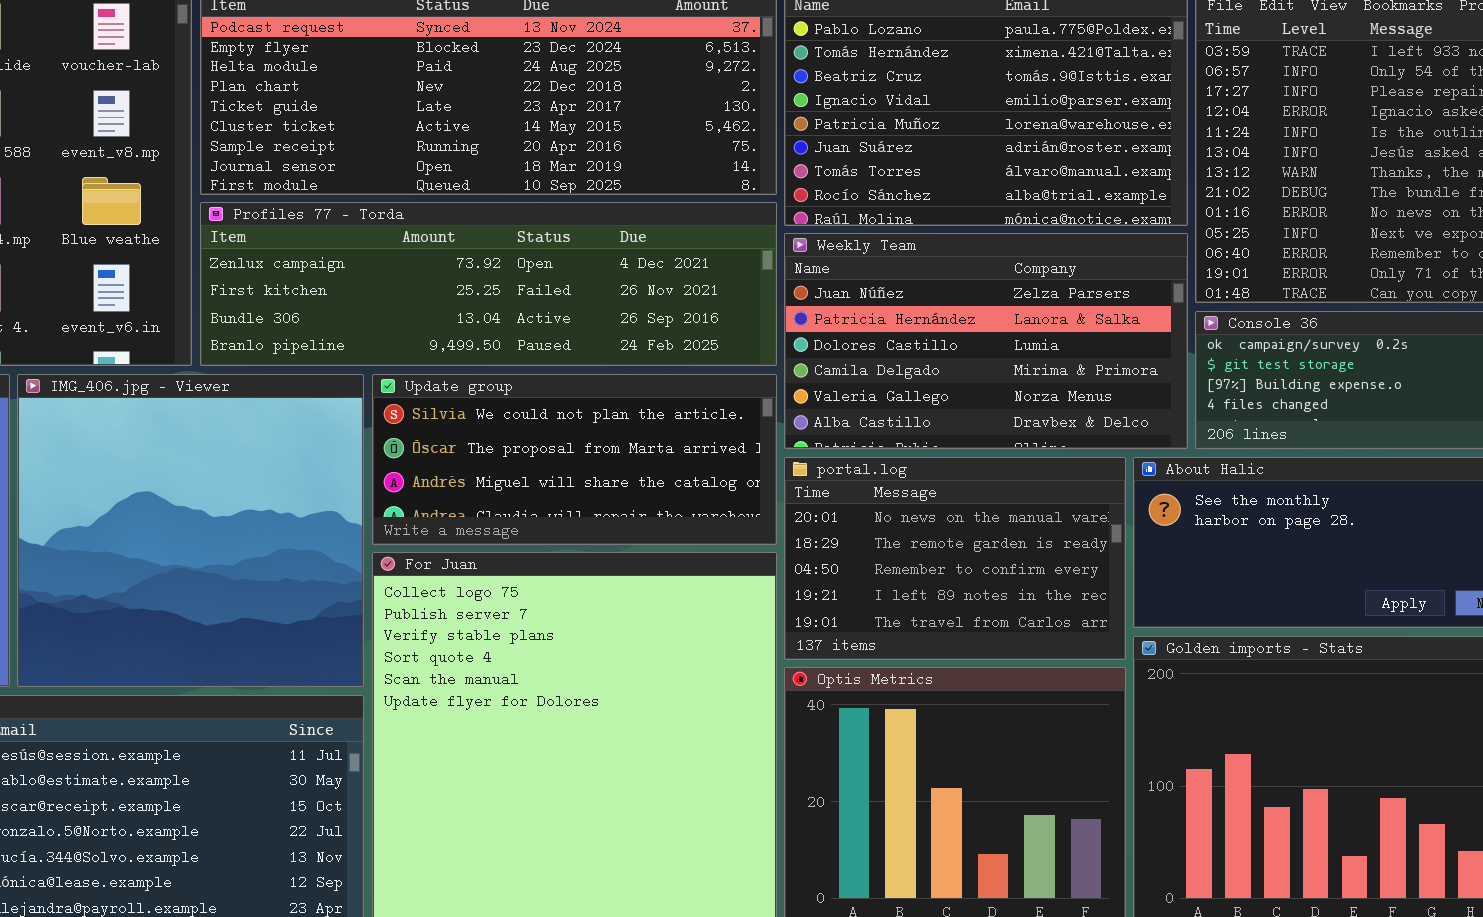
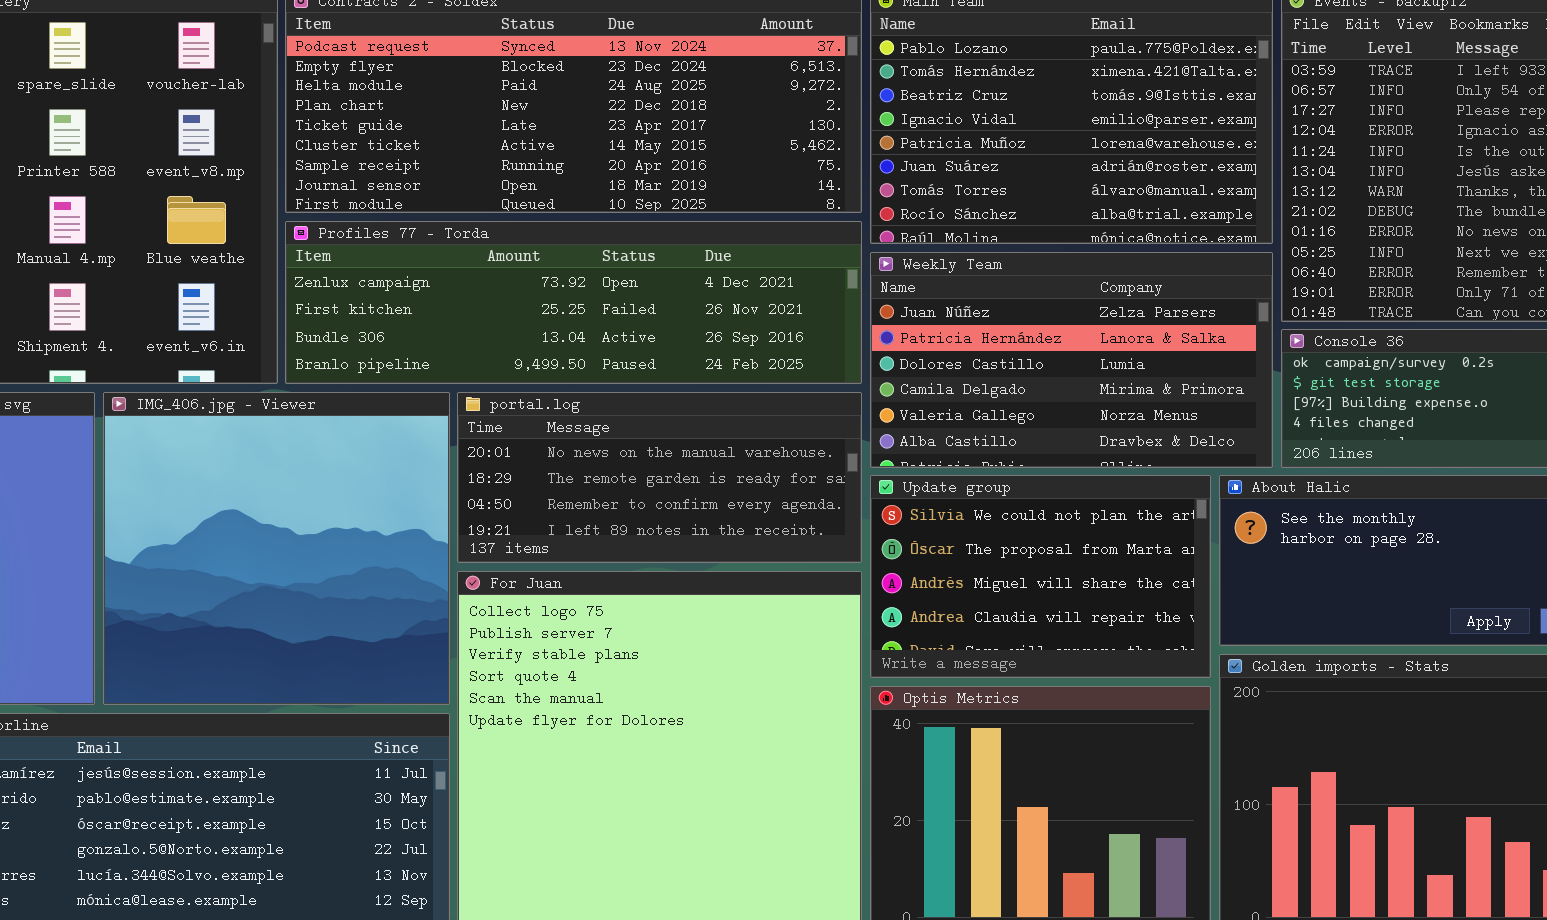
Update group: [372,374,777,545] -> [870,475,1211,678], moved, resized
portal.log: [784,457,1126,660] -> [457,392,862,563], moved, resized

